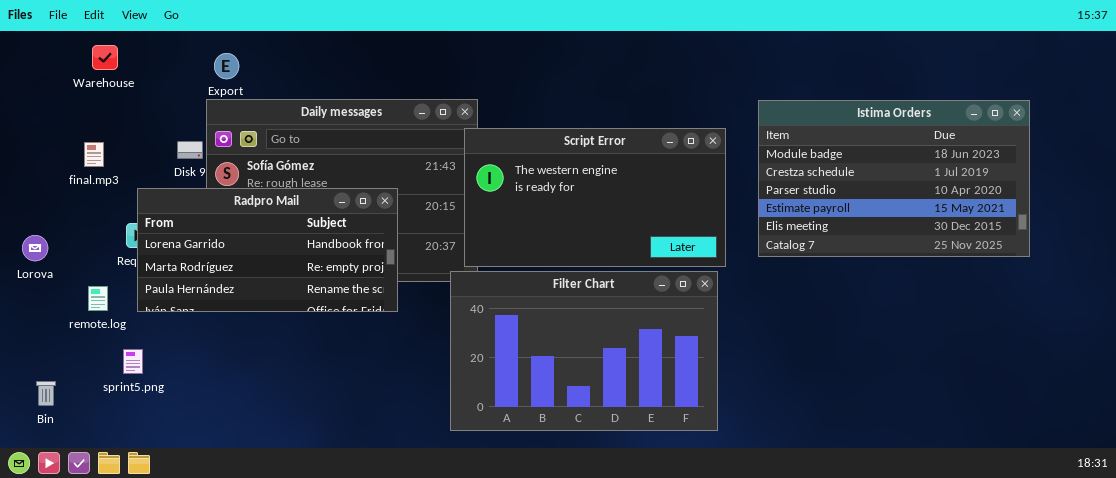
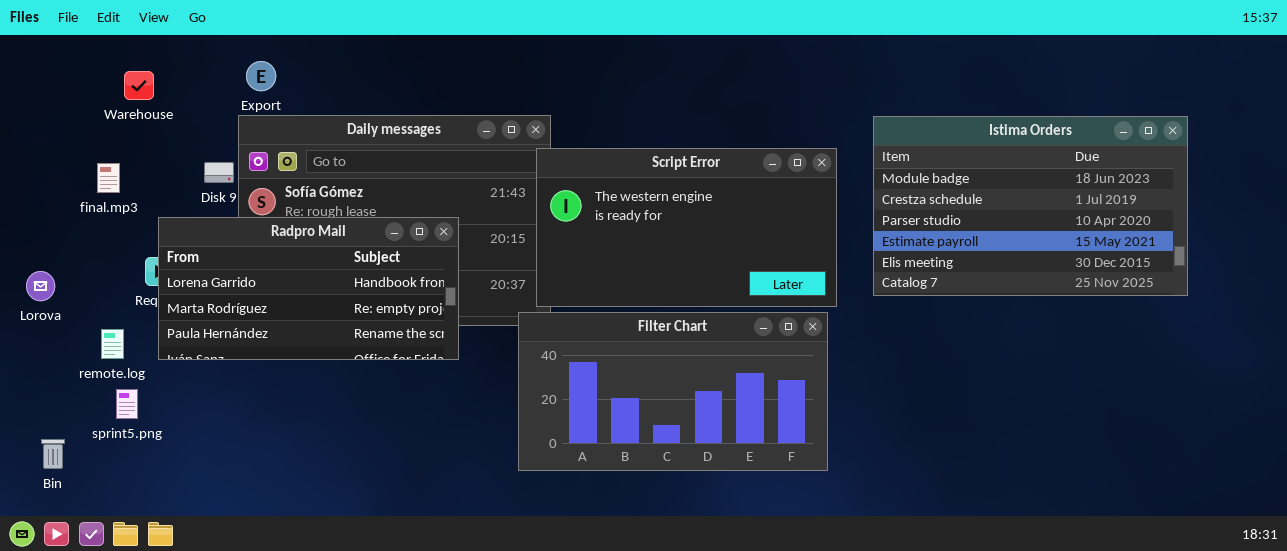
Warehouse: [92,45,118,70] -> [124,71,154,100], moved
Filter Chart: [450,271,718,431] -> [518,312,828,471], resized
sprint5.png: [123,349,143,374] -> [116,389,138,419], moved

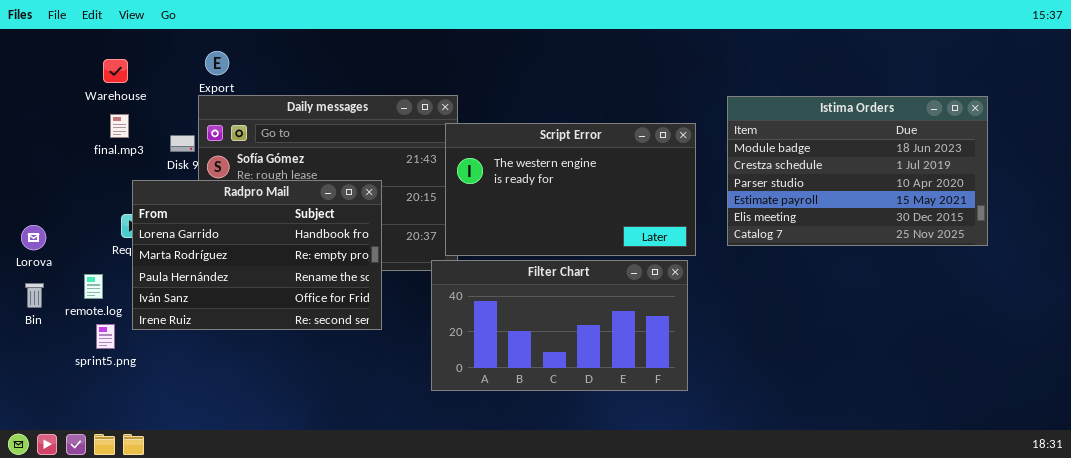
final.mp3: [97,163,120,193] -> [110,114,129,138], moved
Radpro Mail: [158,217,459,360] -> [132,180,382,330], resized
Bin: [41,439,65,469] -> [25,283,44,308], moved

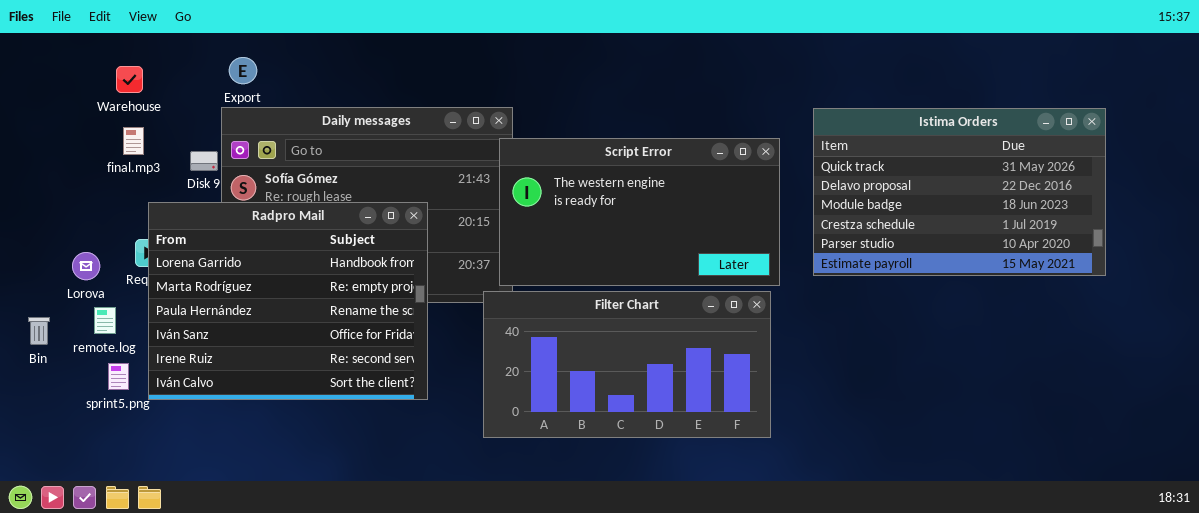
Istima Orders: [727,96,988,246] -> [813,108,1106,276], scrolled up 2 rows
Radpro Mail: [132,180,382,330] -> [148,202,428,400], resized
Lorova: [21,225,46,250] -> [72,252,100,280], moved

